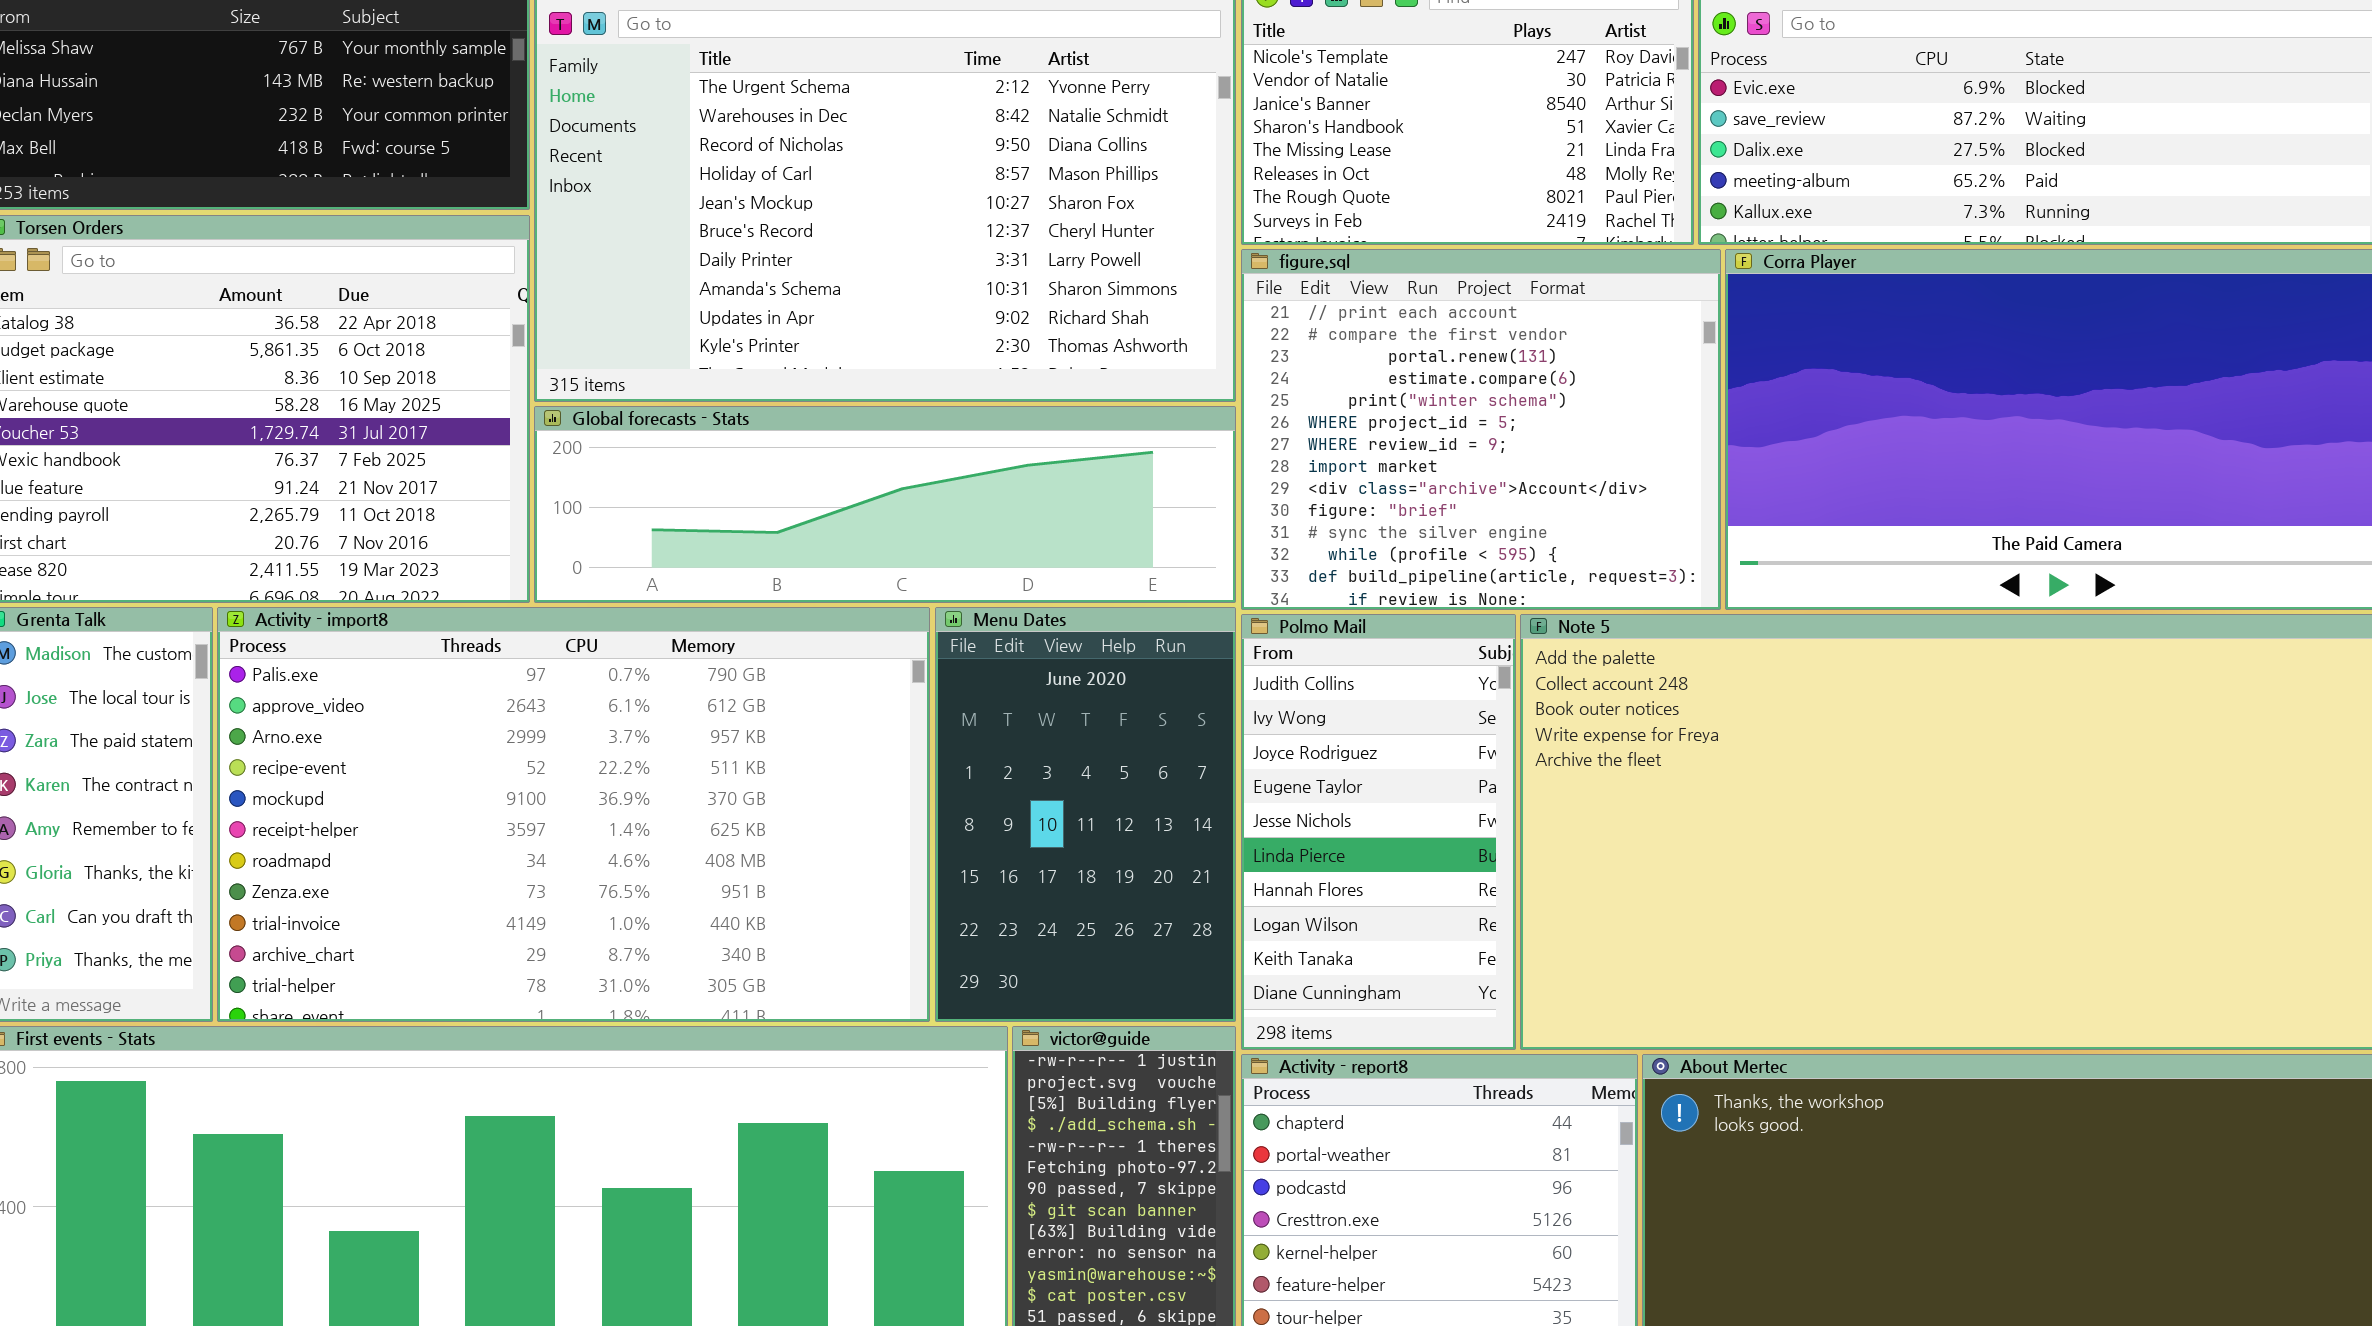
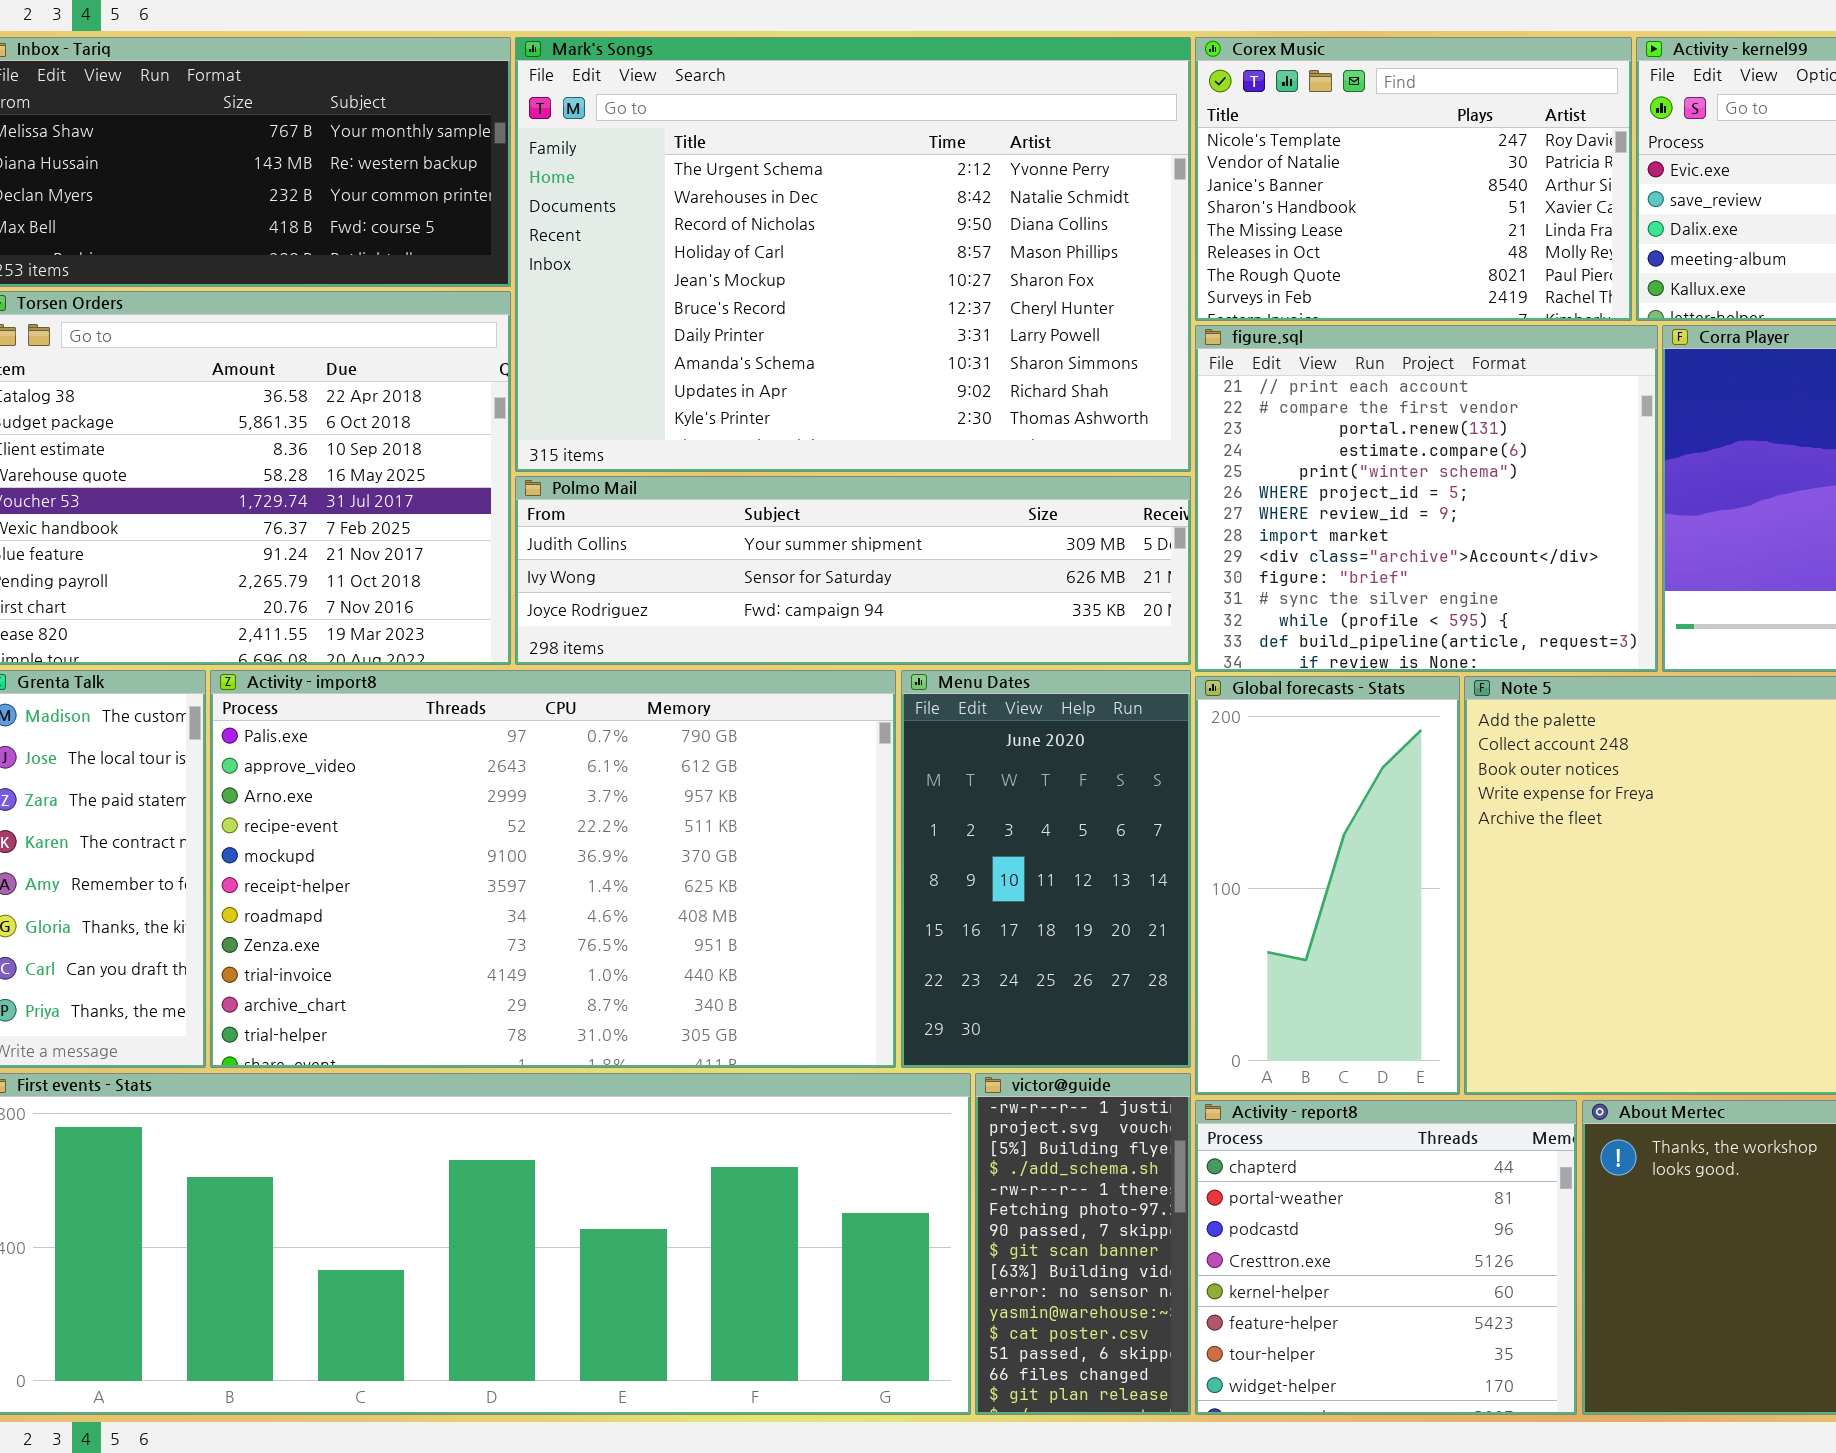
Global forecasts - Stats: [534,406,1236,603] -> [1195,676,1460,1095], moved, resized
Polmo Mail: [1241,614,1516,1050] -> [515,476,1191,665], moved, resized

